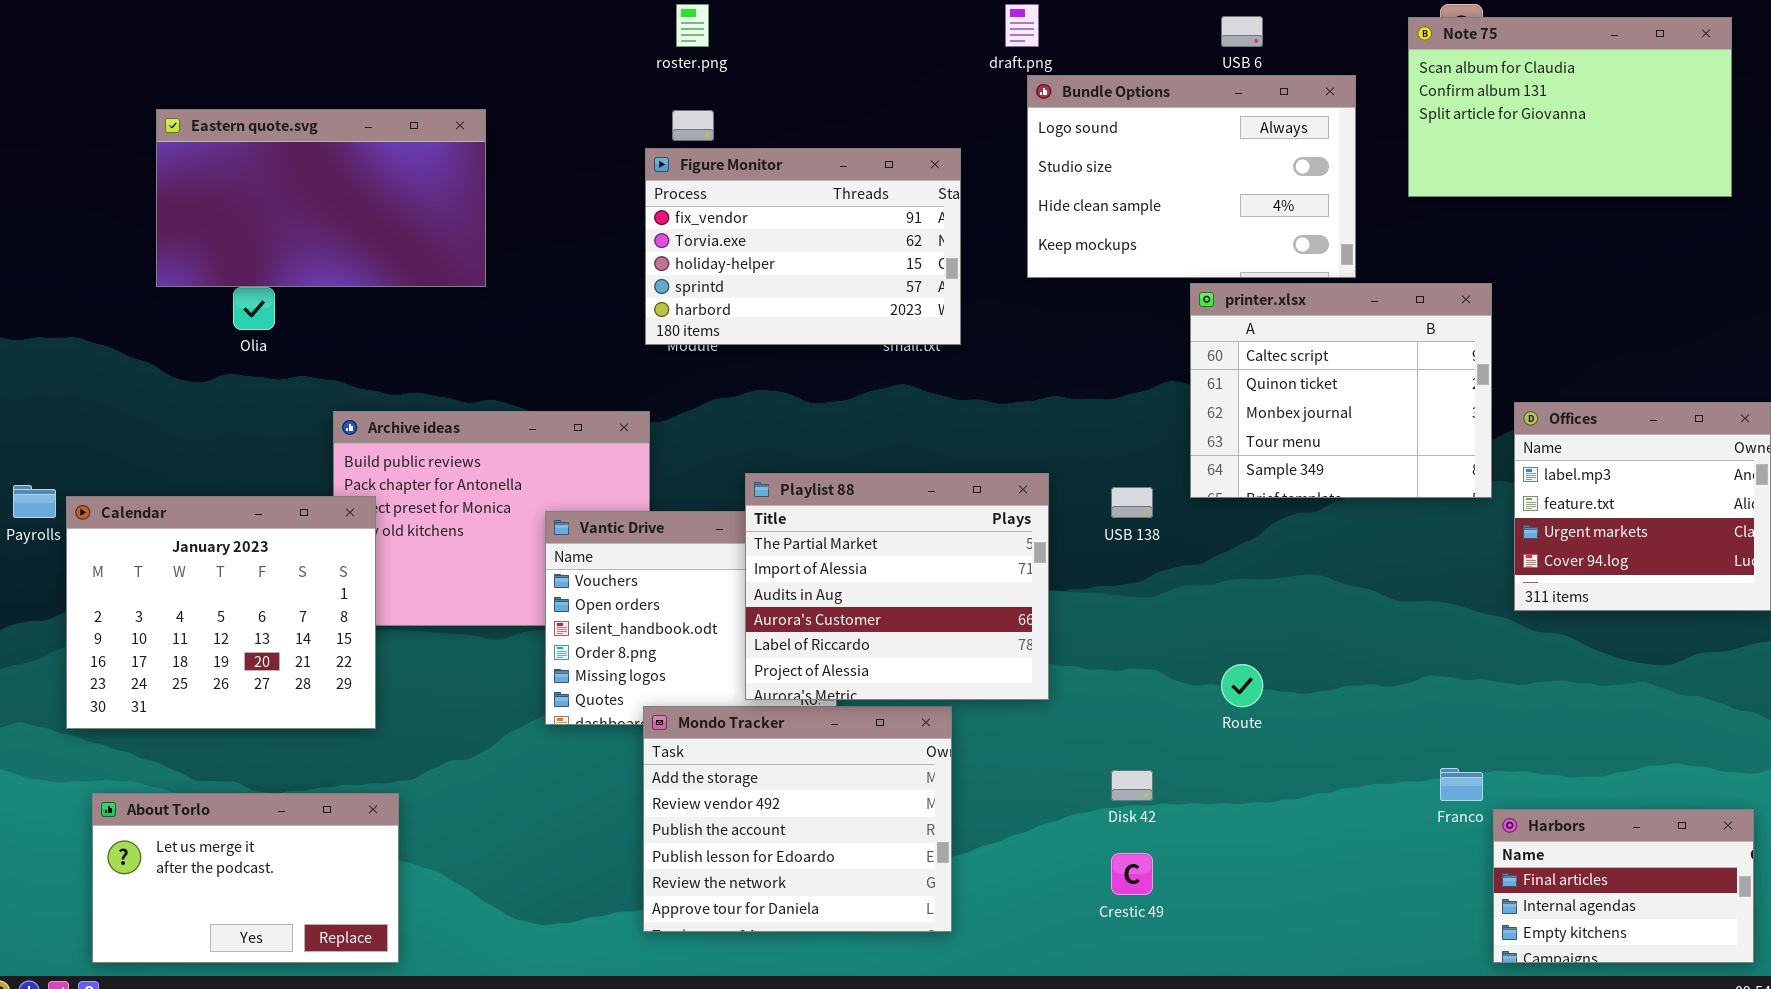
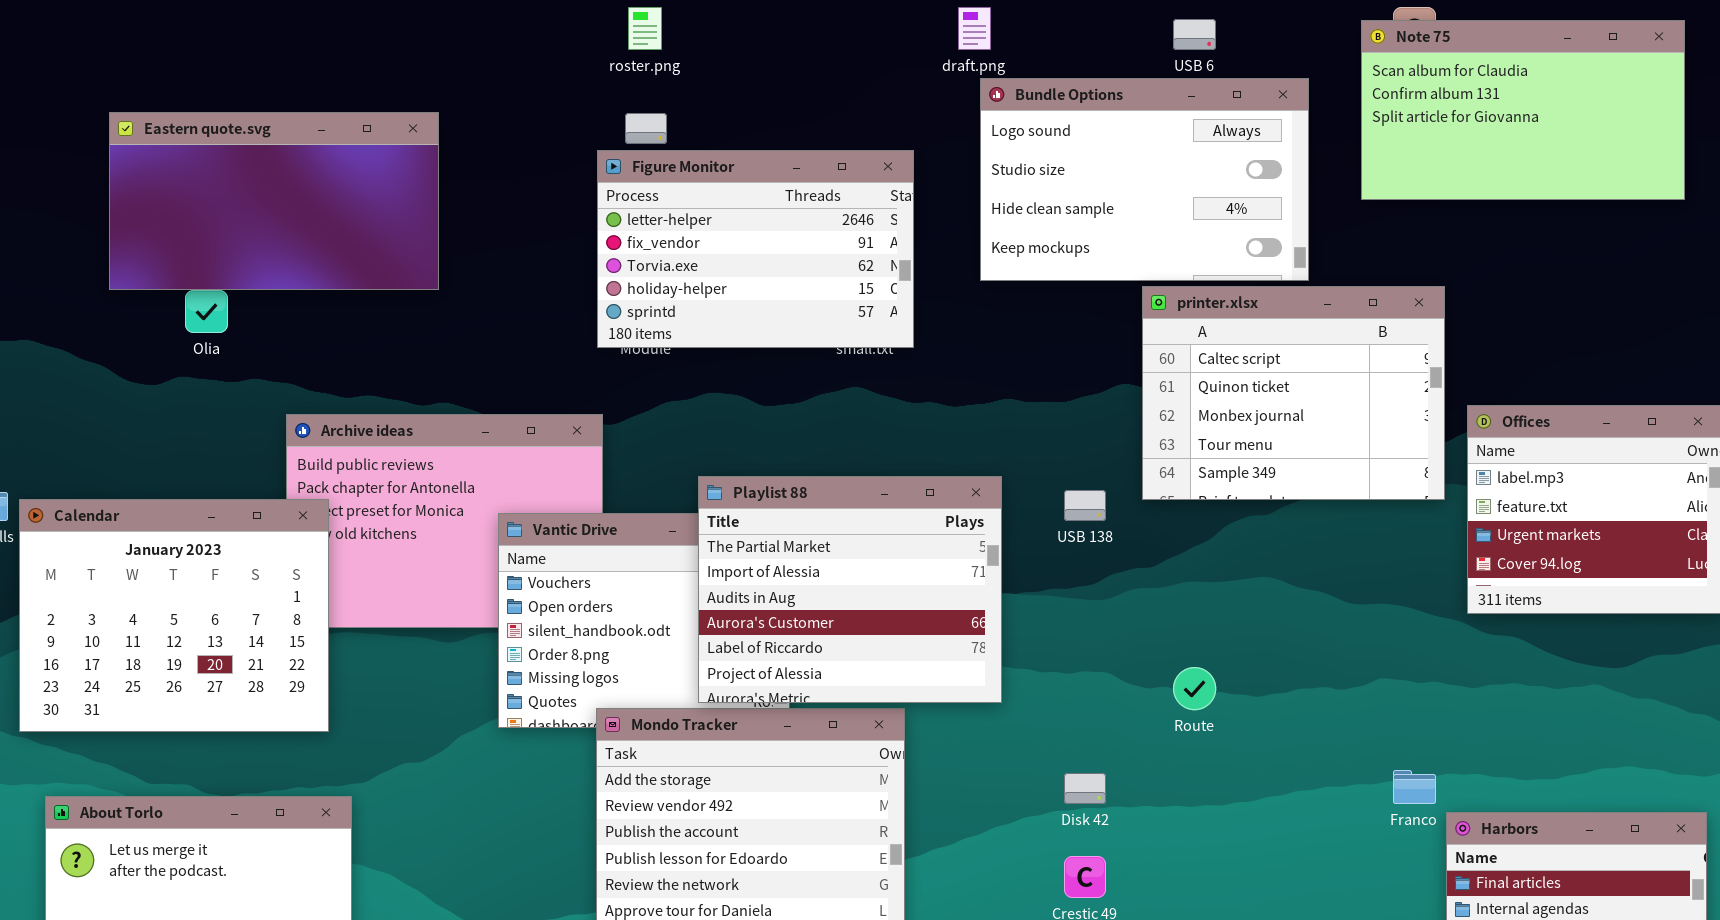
Figure Monitor: [645,148,961,345] -> [597,150,914,348], scrolled up 1 row

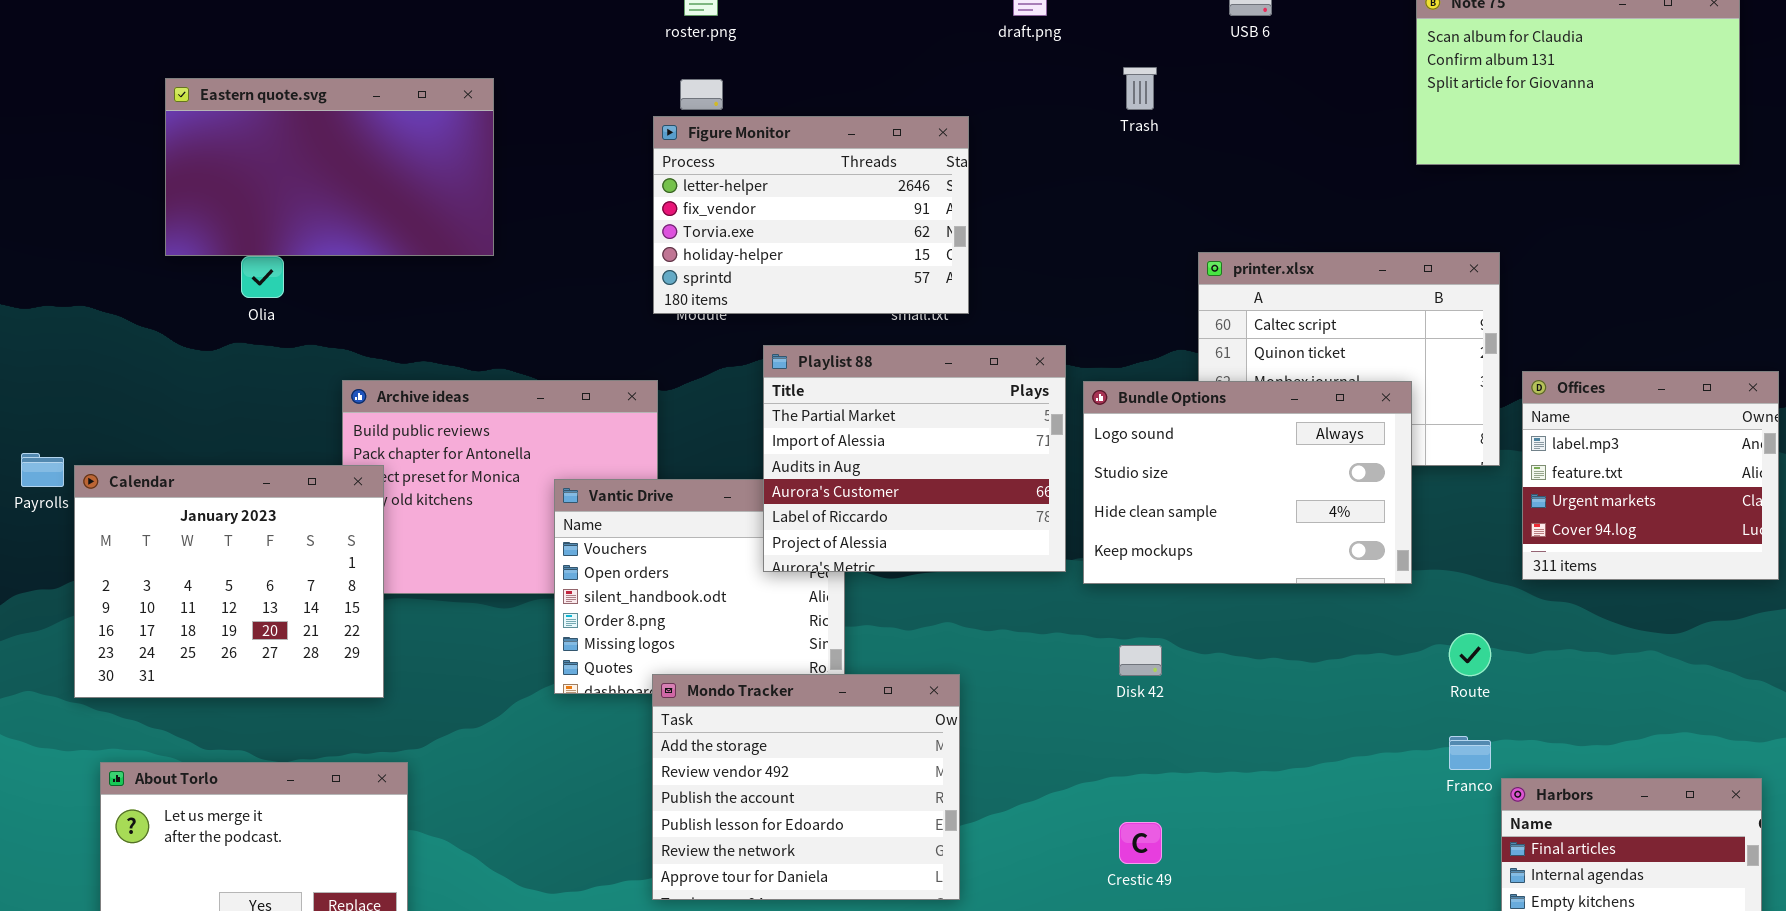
Bundle Options: [980,78,1309,281] -> [1083,381,1412,584], moved
Playlist 88: [698,476,1002,703] -> [763,345,1066,572], moved
Route: [1173,667,1216,710] -> [1449,633,1491,676], moved
Disk 42: [1064,773,1106,804] -> [1119,645,1162,676], moved

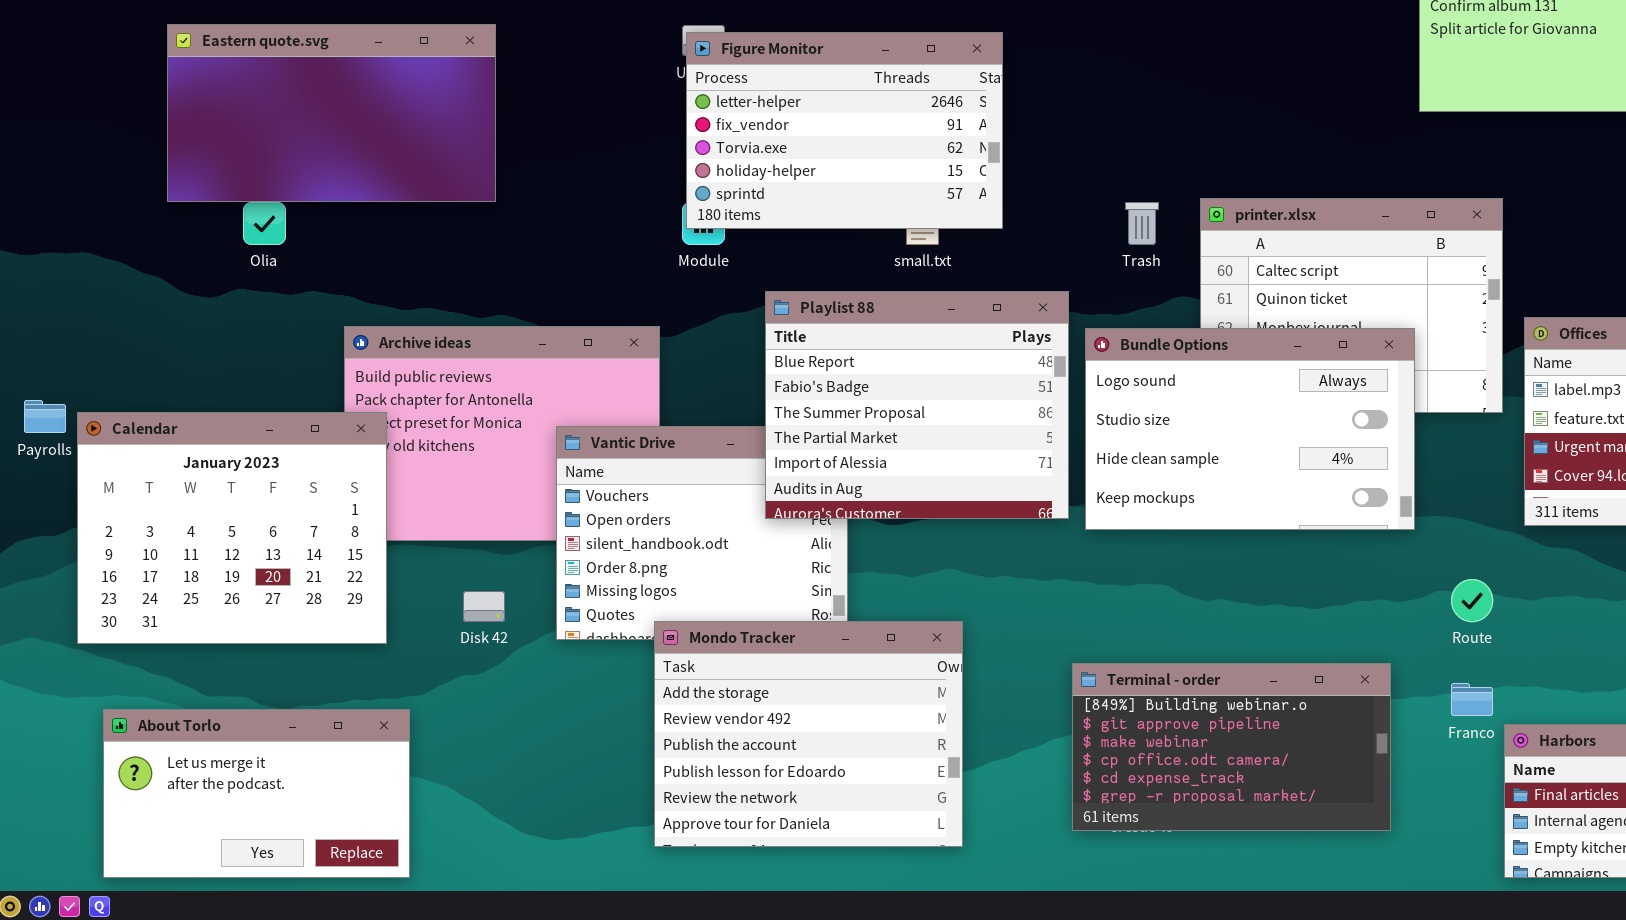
Trash: [1123,67,1157,110] -> [1125,202,1159,245], moved
Figure Monitor: [653,116,969,314] -> [686,32,1003,229], moved
Playlist 88: [763,345,1066,572] -> [765,291,1069,519], scrolled up 3 rows
Disk 42: [1119,645,1162,676] -> [463,591,505,622], moved
Terminal - order: none -> [1072,663,1391,831], opened

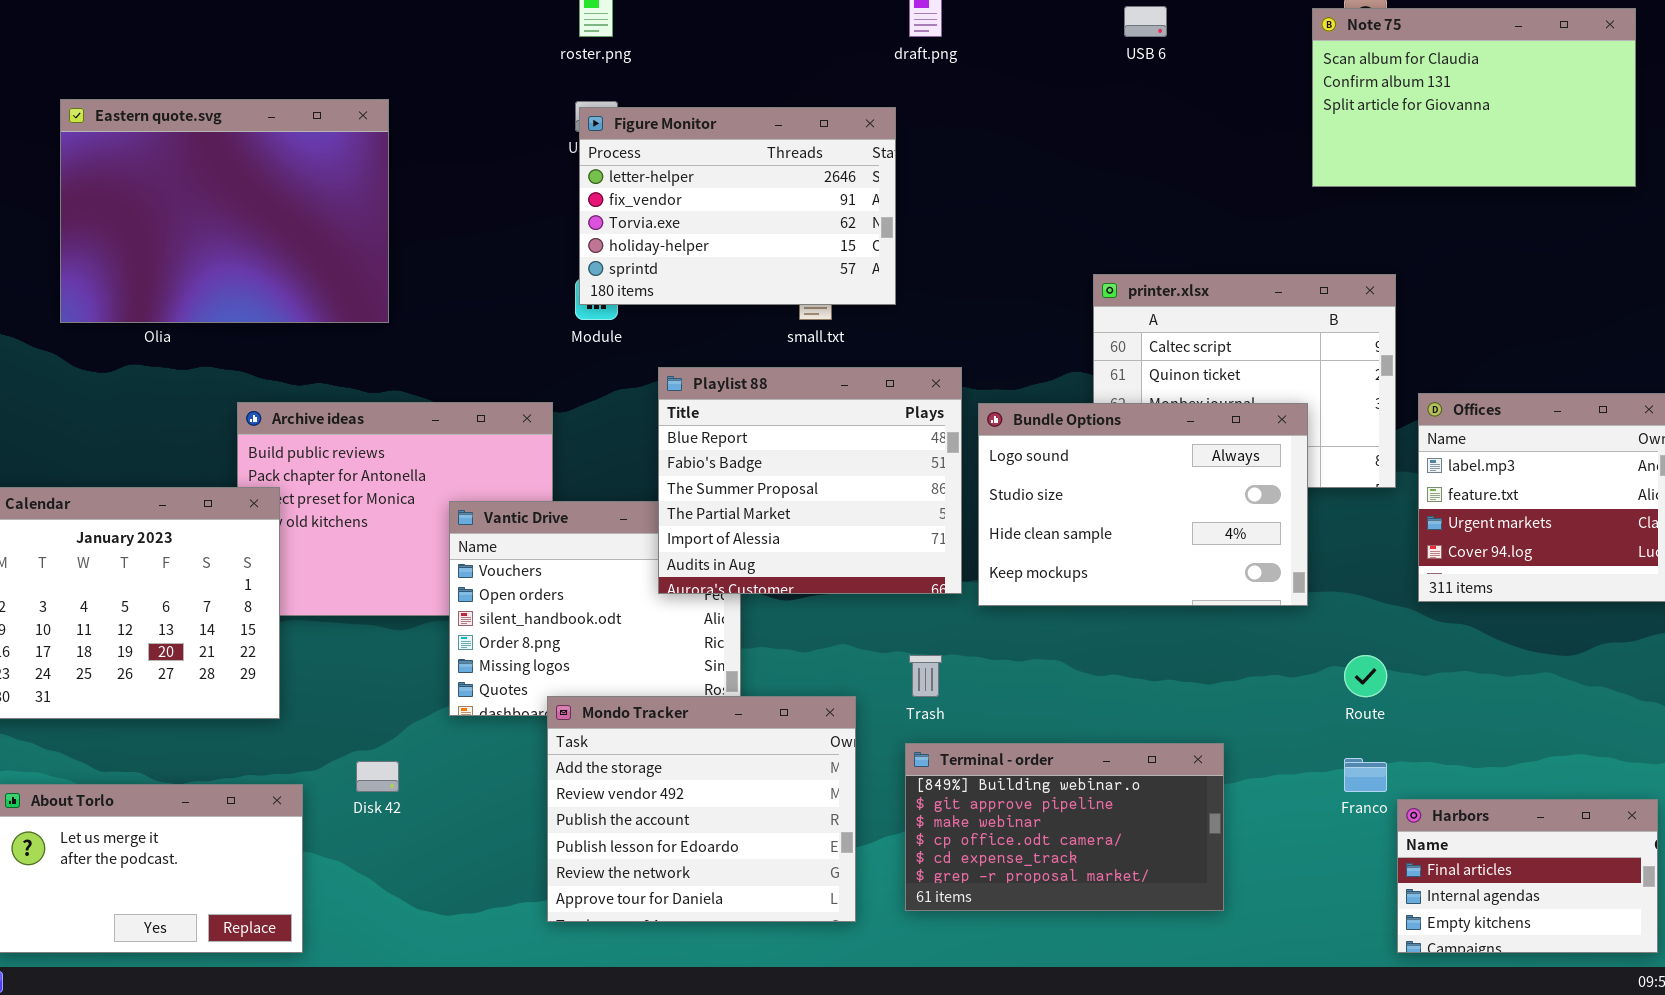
Eastern quote.svg: [167,24,496,202] -> [60,99,389,323], resized
Trash: [1125,202,1159,245] -> [909,655,942,697], moved
Disk 42: [463,591,505,622] -> [356,761,399,792], moved
Terminal - order: [1072,663,1391,831] -> [905,743,1224,911], moved

